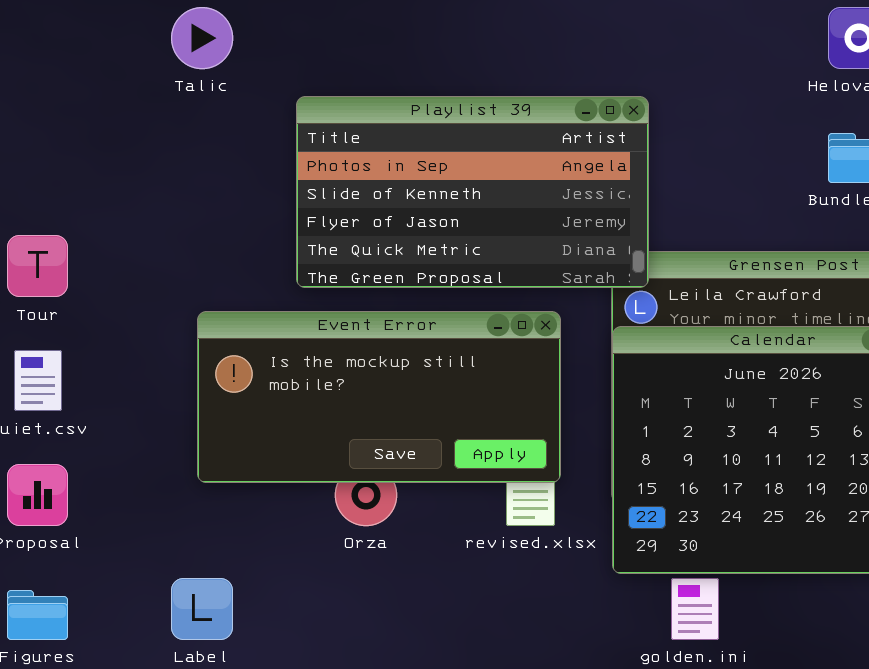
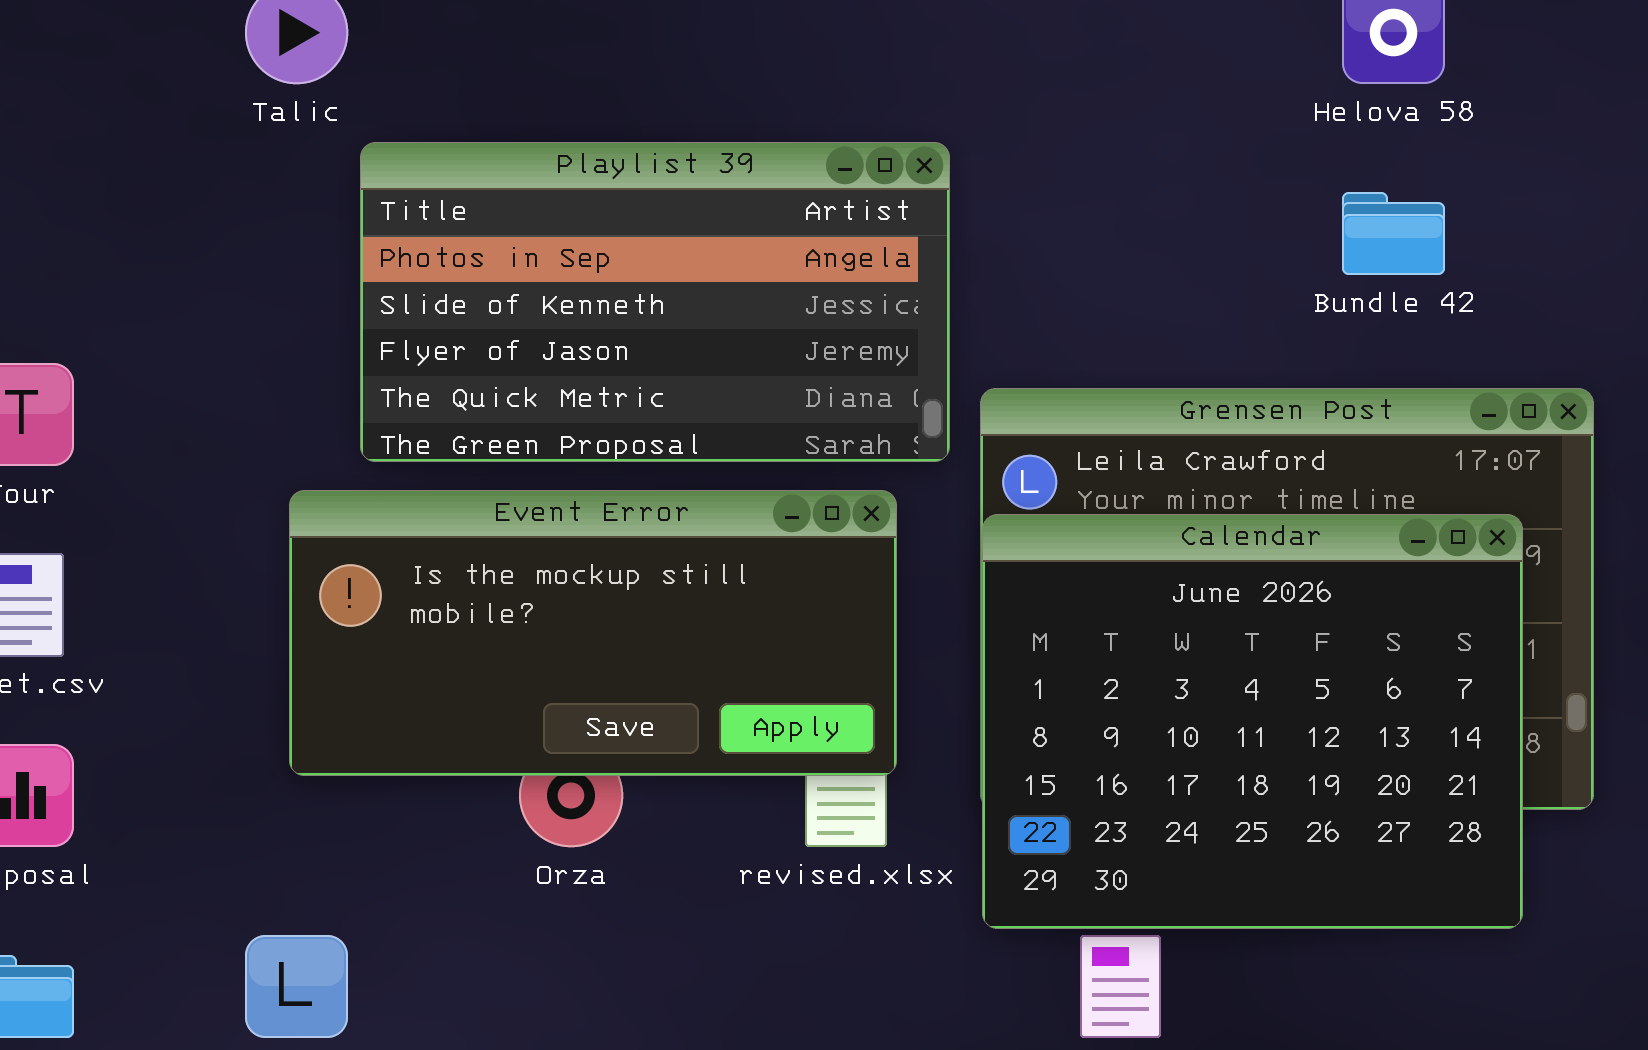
Playlist 39: [296,96,649,288] -> [360,142,950,462], moved

